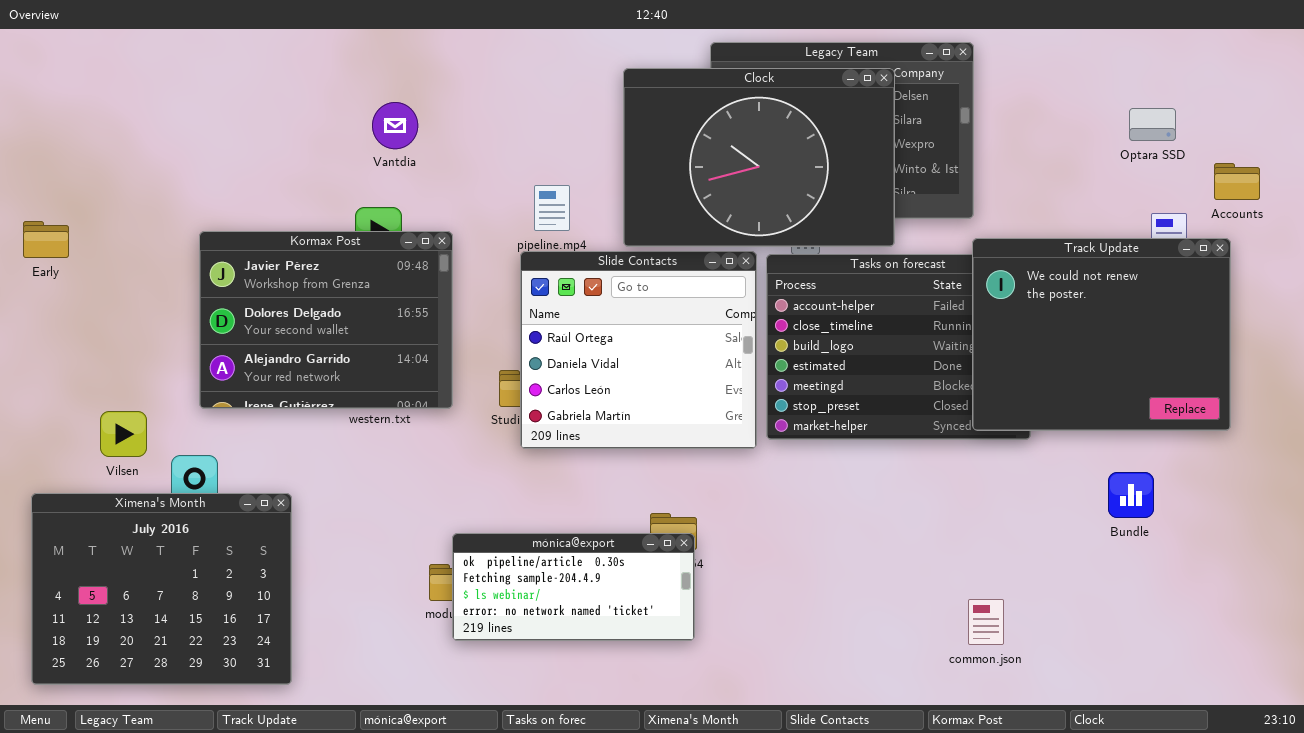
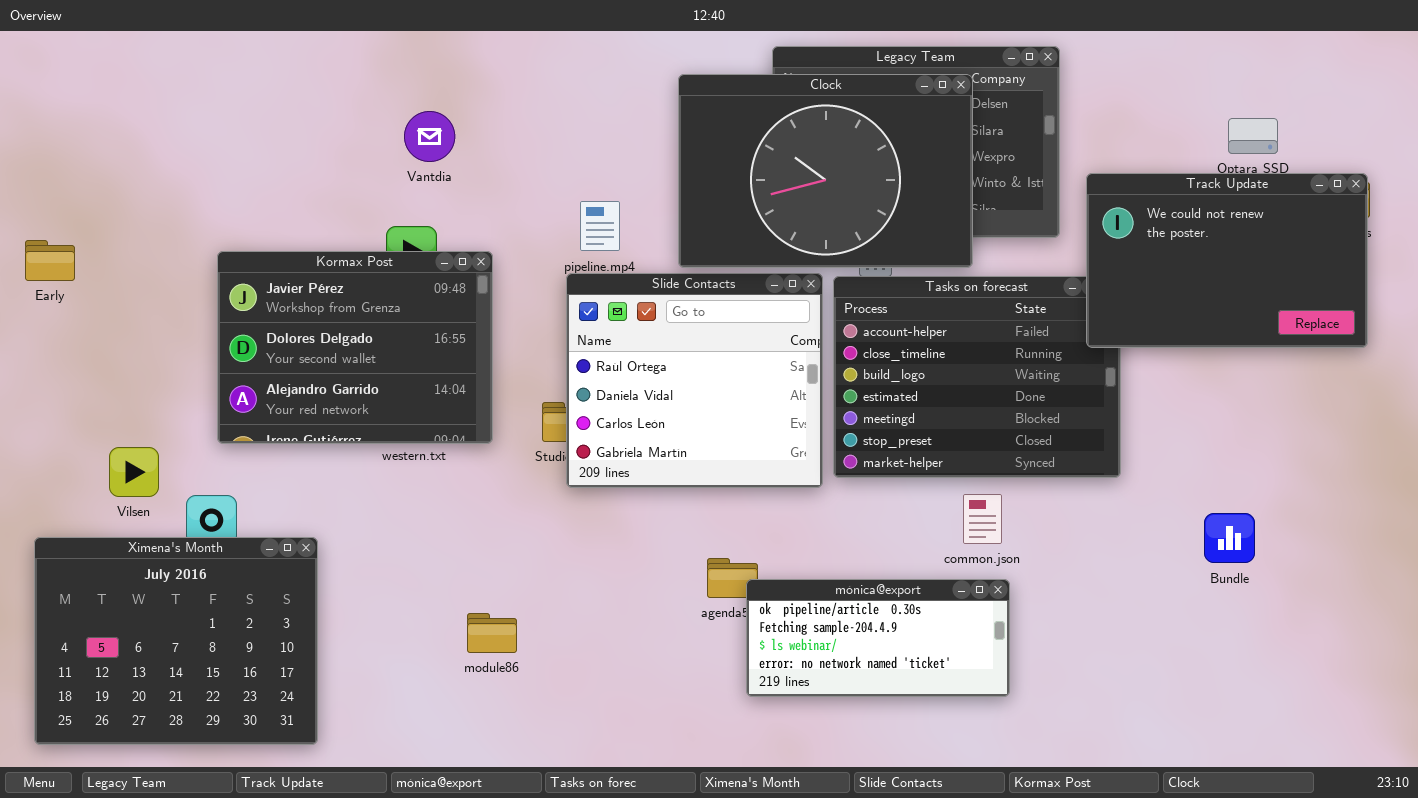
Track Update: [972,238,1231,431] -> [1086,173,1368,348], moved, resized
mónica@export: [452,533,695,641] -> [746,579,1010,697], moved
common.json: [968,599,1004,645] -> [963,494,1002,544], moved

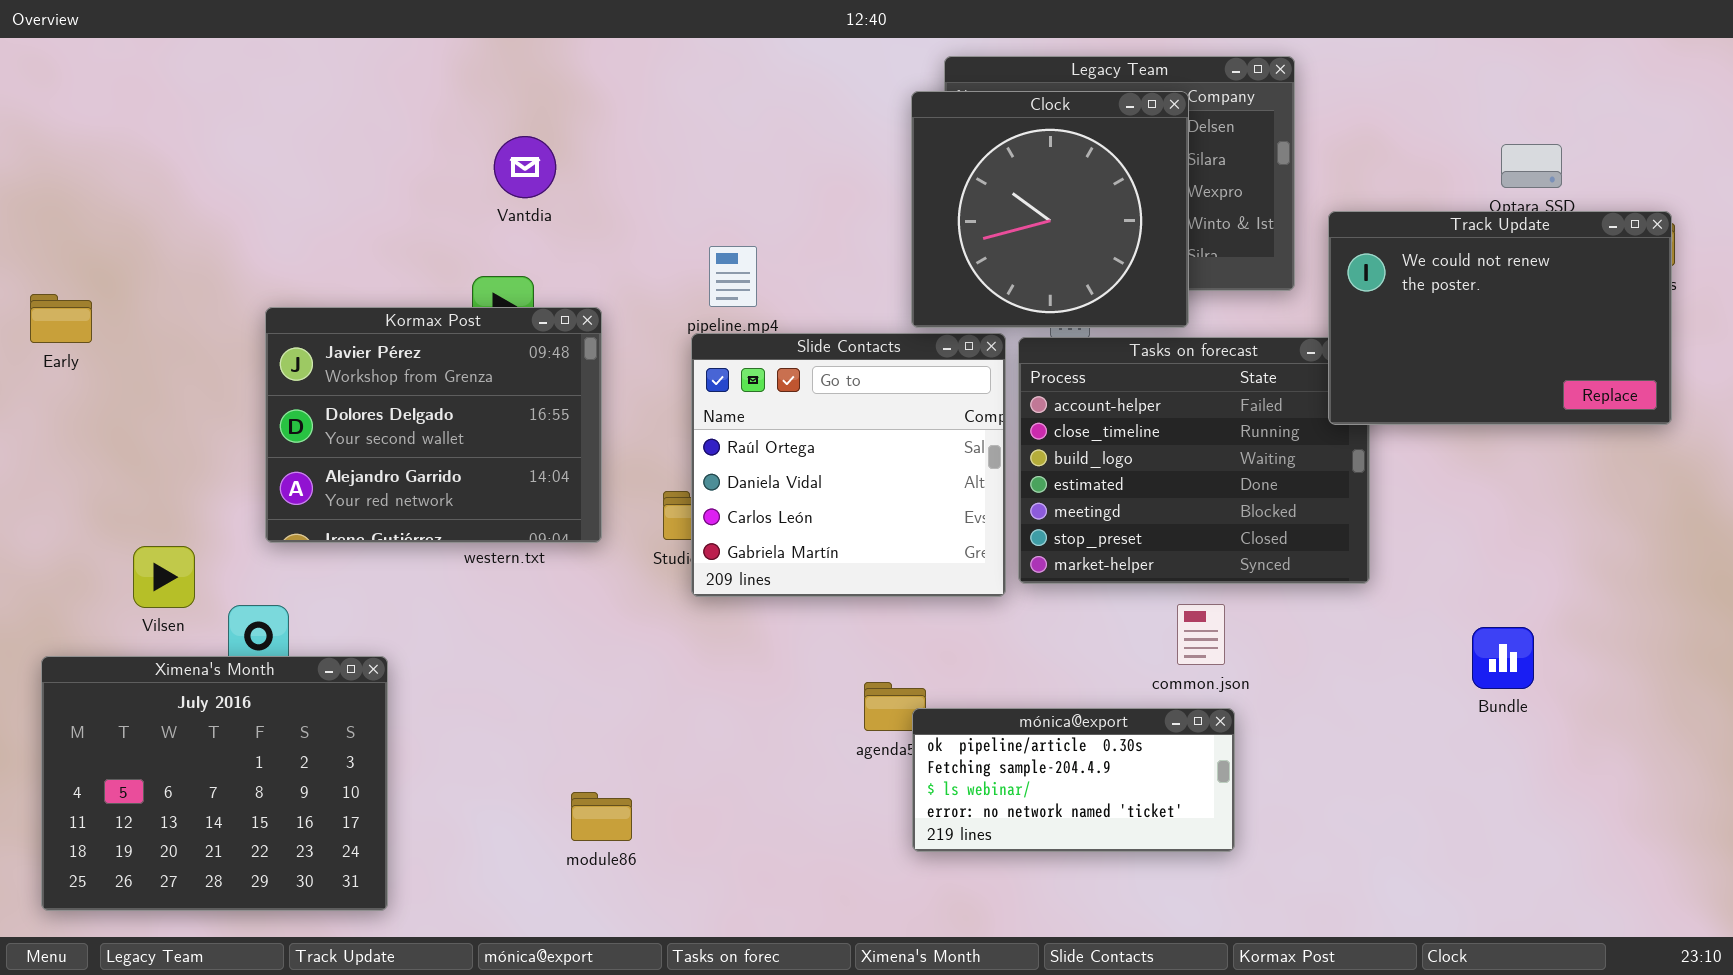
Clock: [678,74,973,268] -> [911,91,1189,328], resized
module86: [467,613,517,653] -> [571,792,632,841], moved

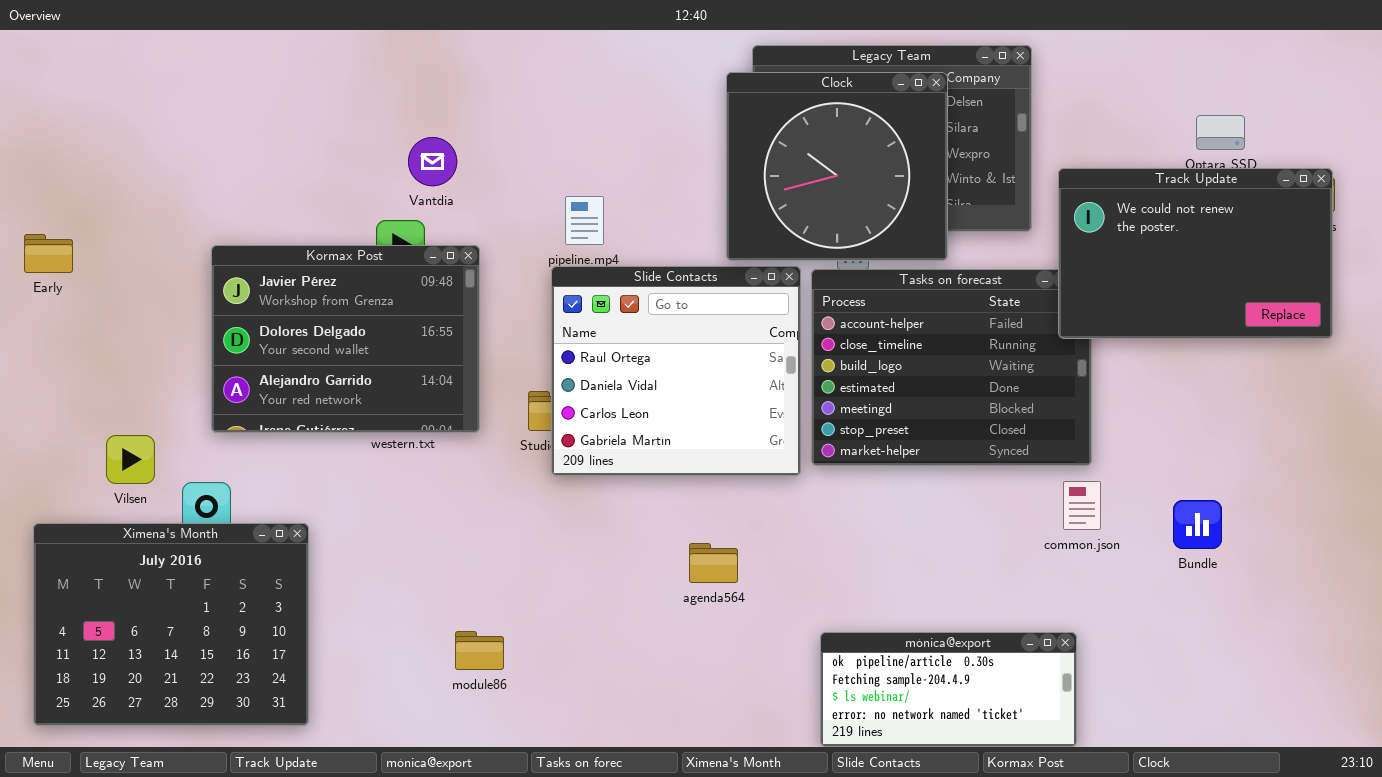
Vantdia: [494,136,556,198] -> [408,137,457,186], moved
common.json: [1177,604,1225,665] -> [1063,481,1101,530], moved
mónica@export: [912,708,1235,852] -> [820,632,1077,747], moved

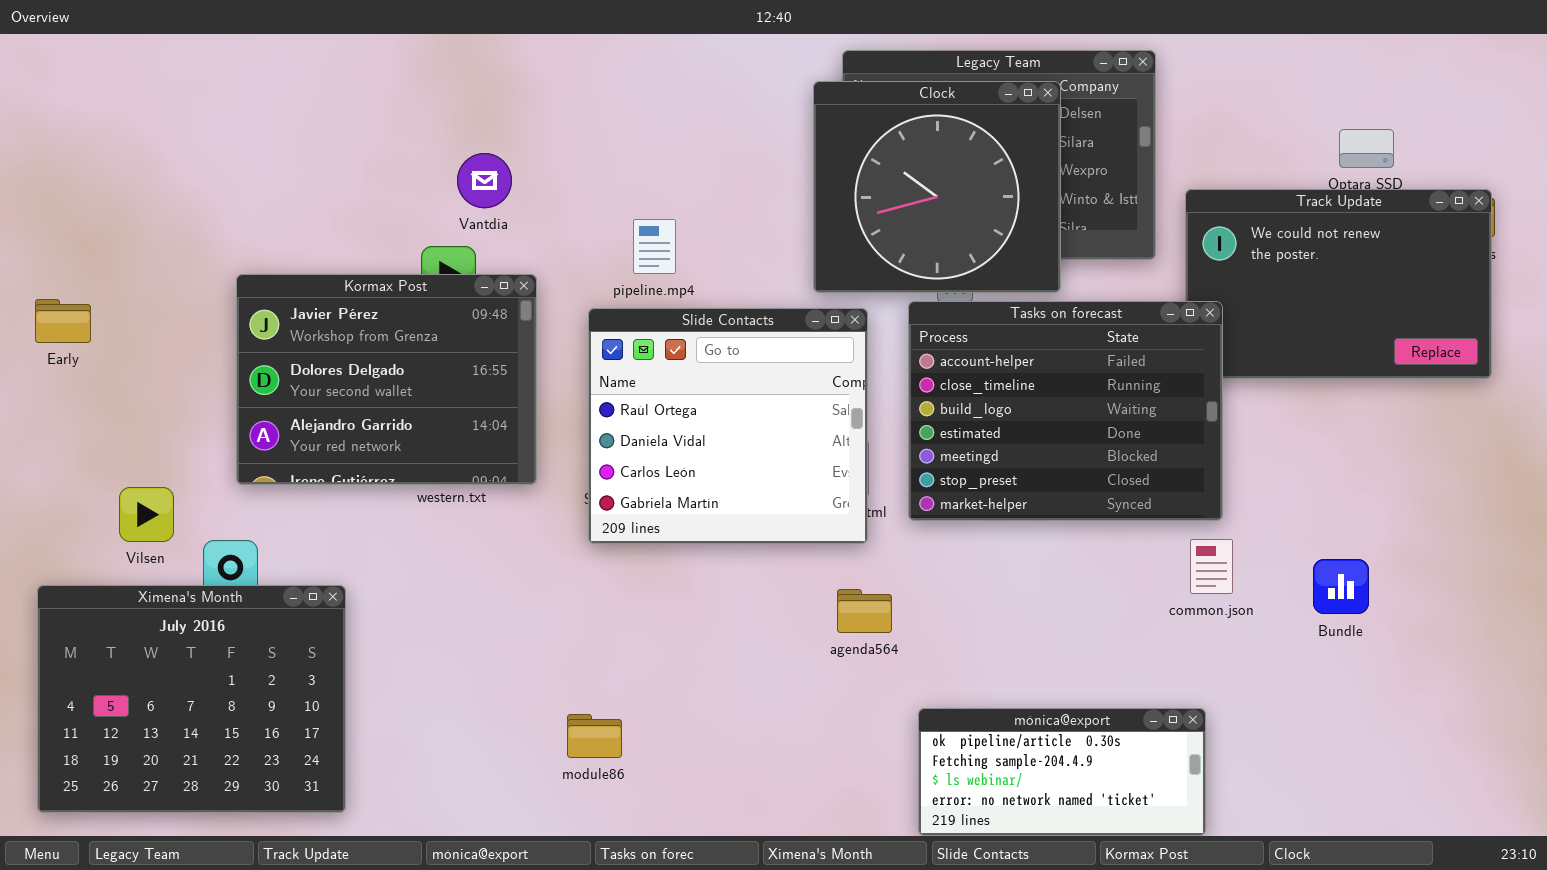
Early: [24,234,73,273] -> [35,299,91,343], moved
Slide Contacts: [551,266,801,476] -> [588,308,868,544], moved
Tasks on forecast: [811,269,1092,466] -> [908,301,1223,521], raised
agenda564: [689,543,738,583] -> [837,589,892,633], moved
module86: [455,631,504,670] -> [567,714,622,758], moved

